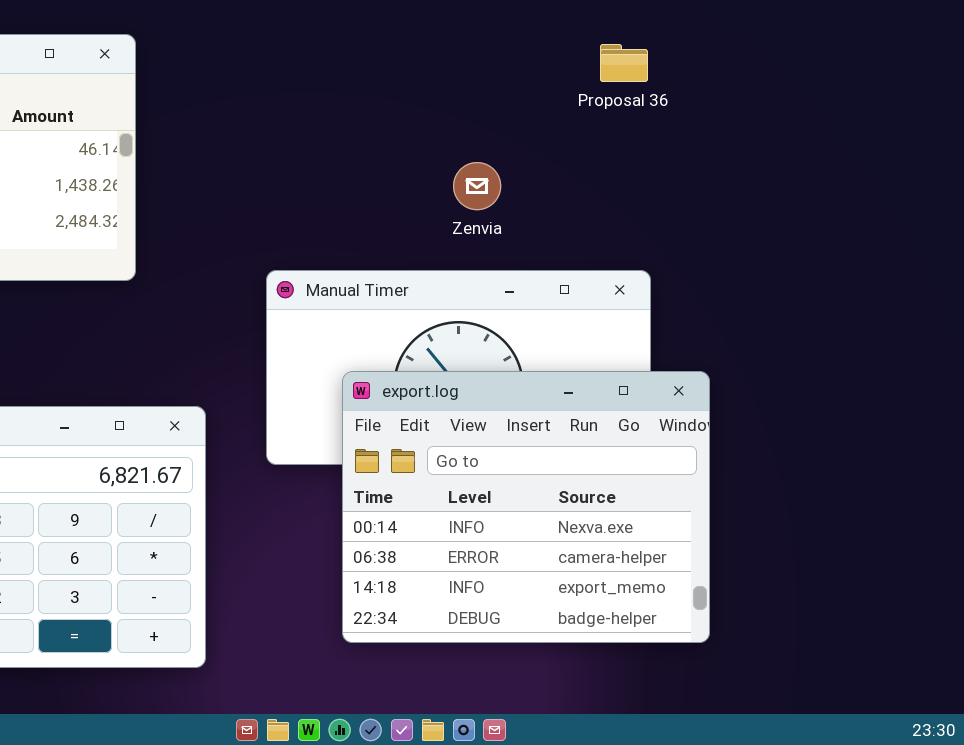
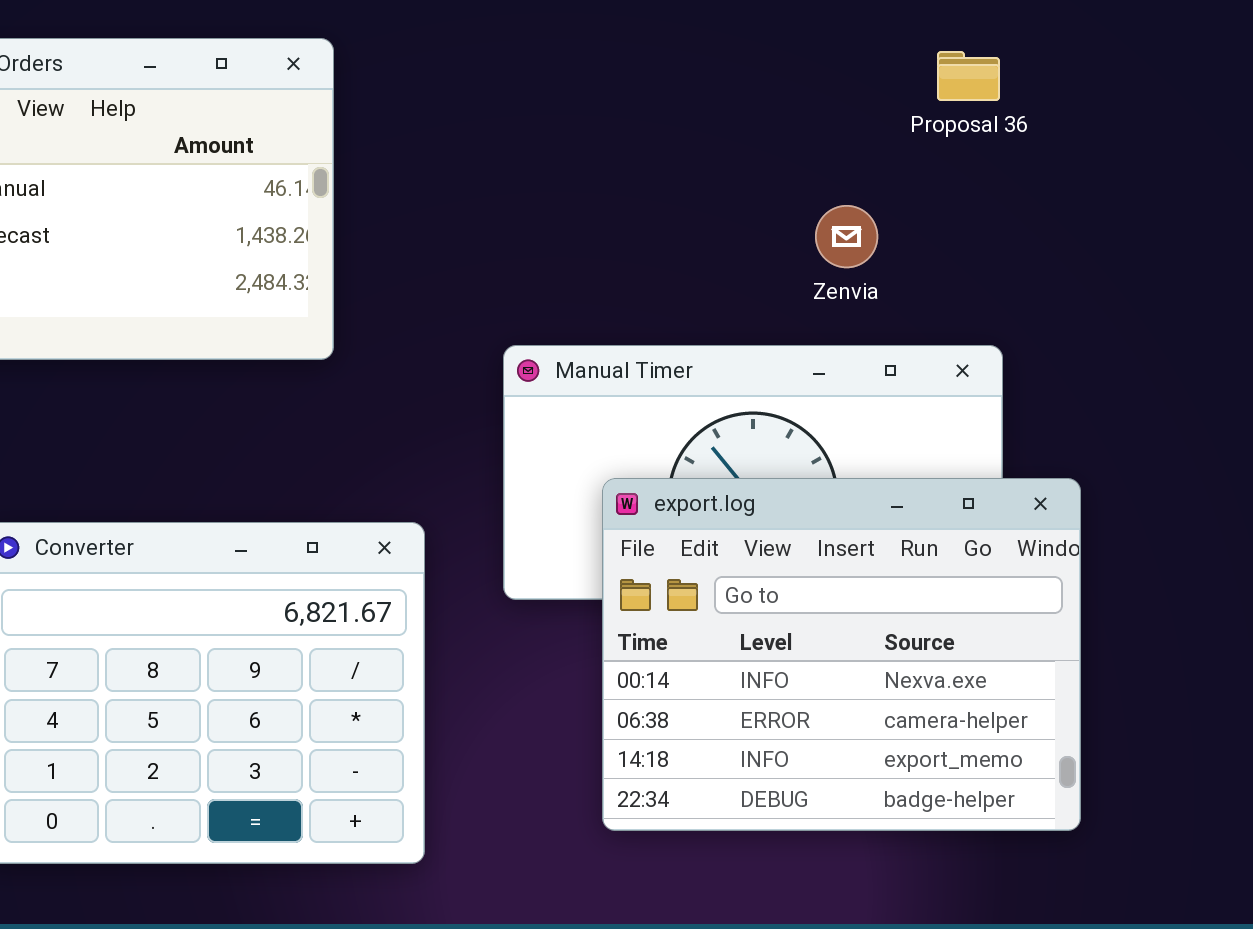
Zenvia: [453,162,501,210] -> [815,205,878,268], moved

